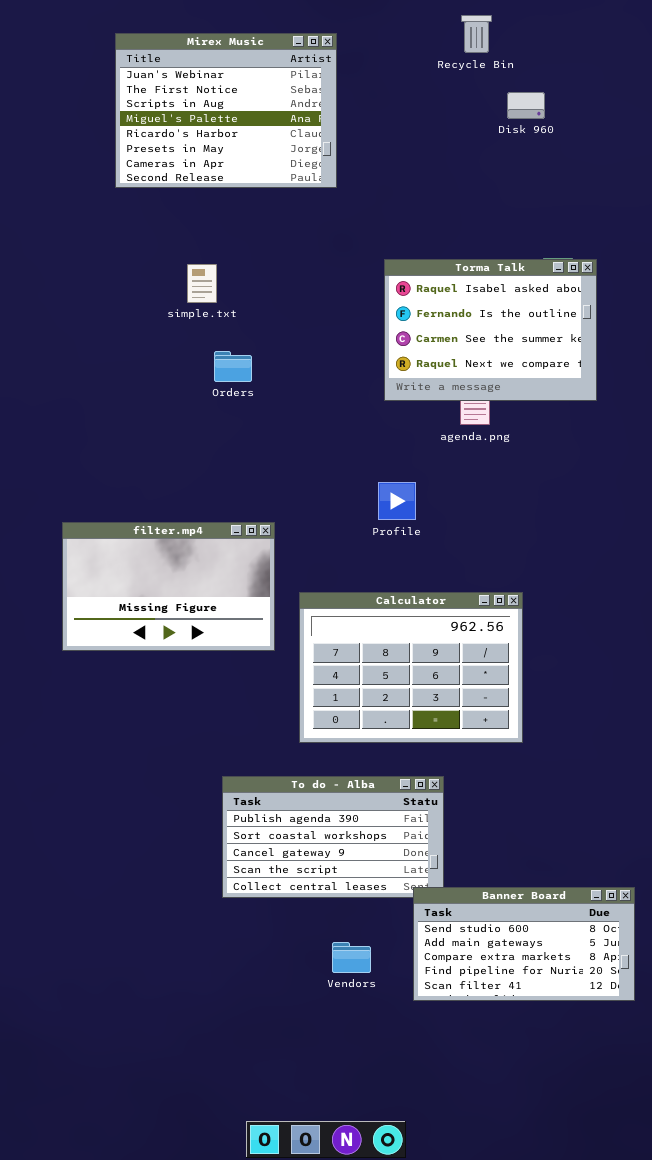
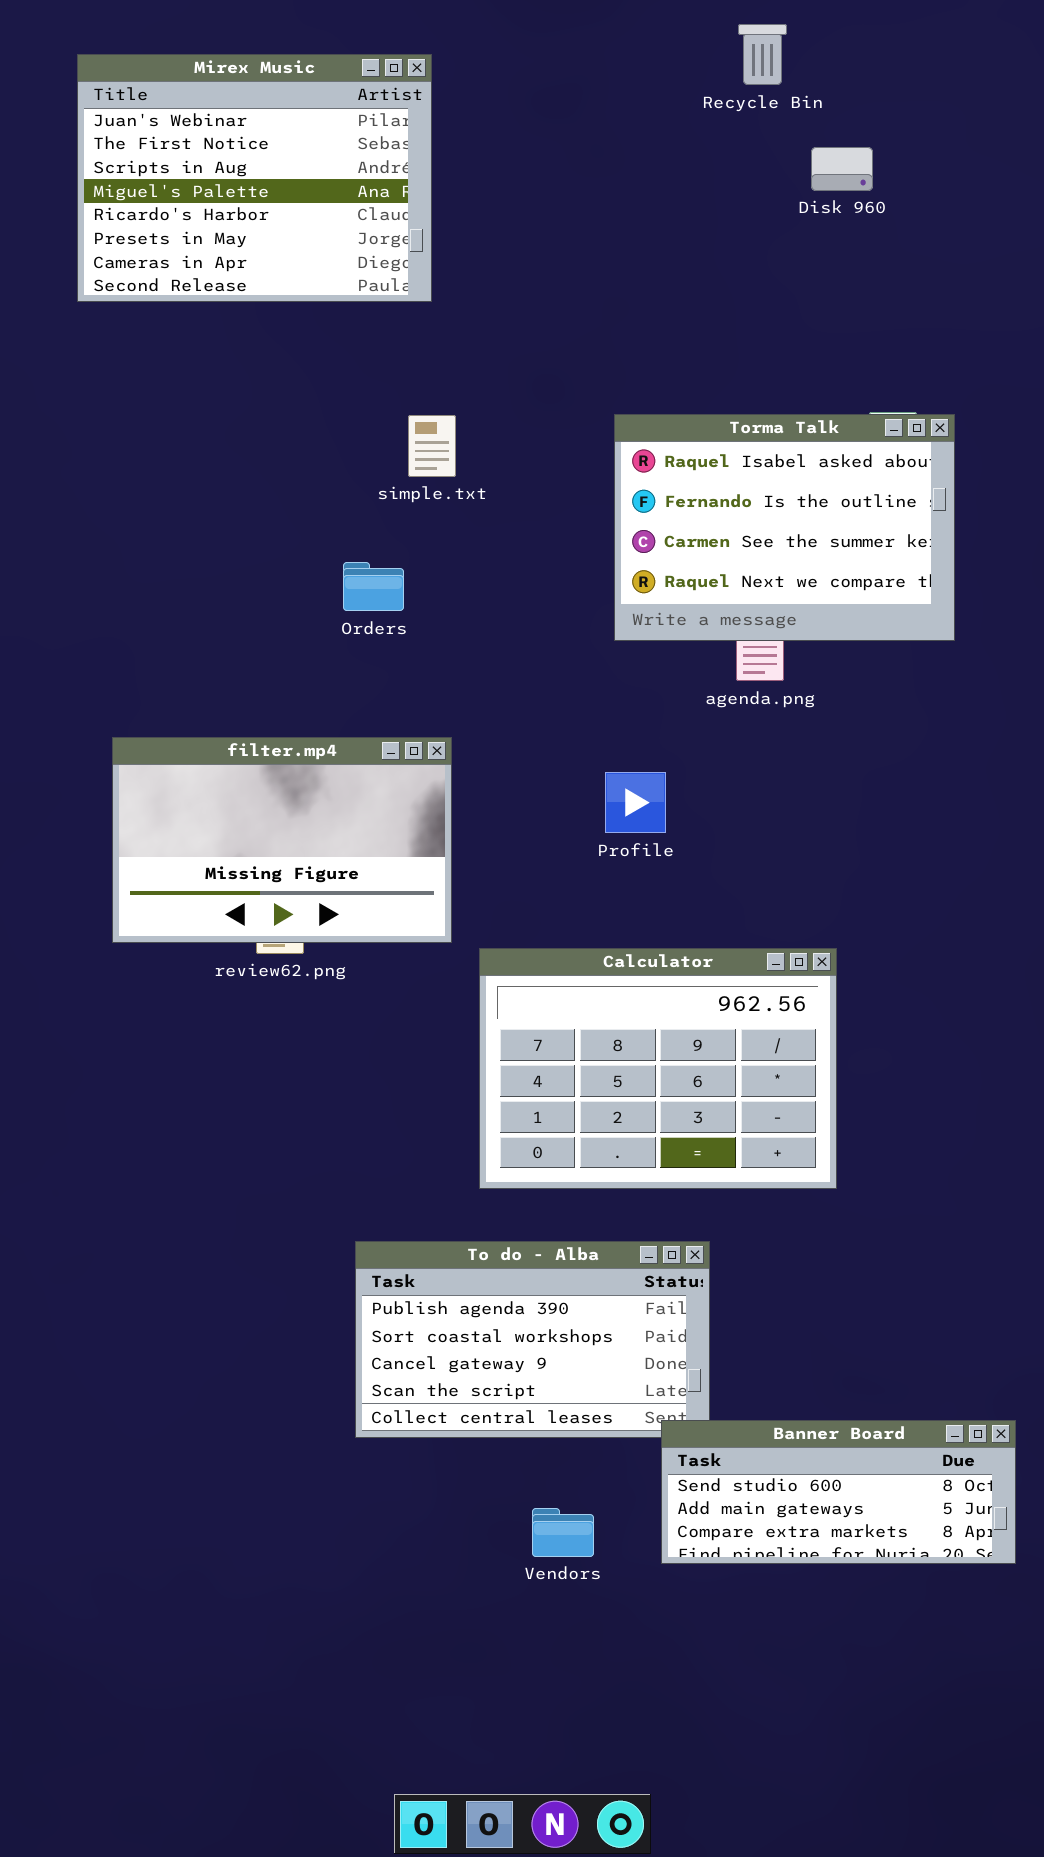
Mirex Music: [115,33,337,188] -> [77,54,432,302], moved
simple.txt: [187,264,217,303] -> [408,415,456,477], moved
filter.mp4: [62,522,275,651] -> [112,737,452,943], moved
Banner Board: [413,887,635,1001] -> [661,1420,1016,1564], resized

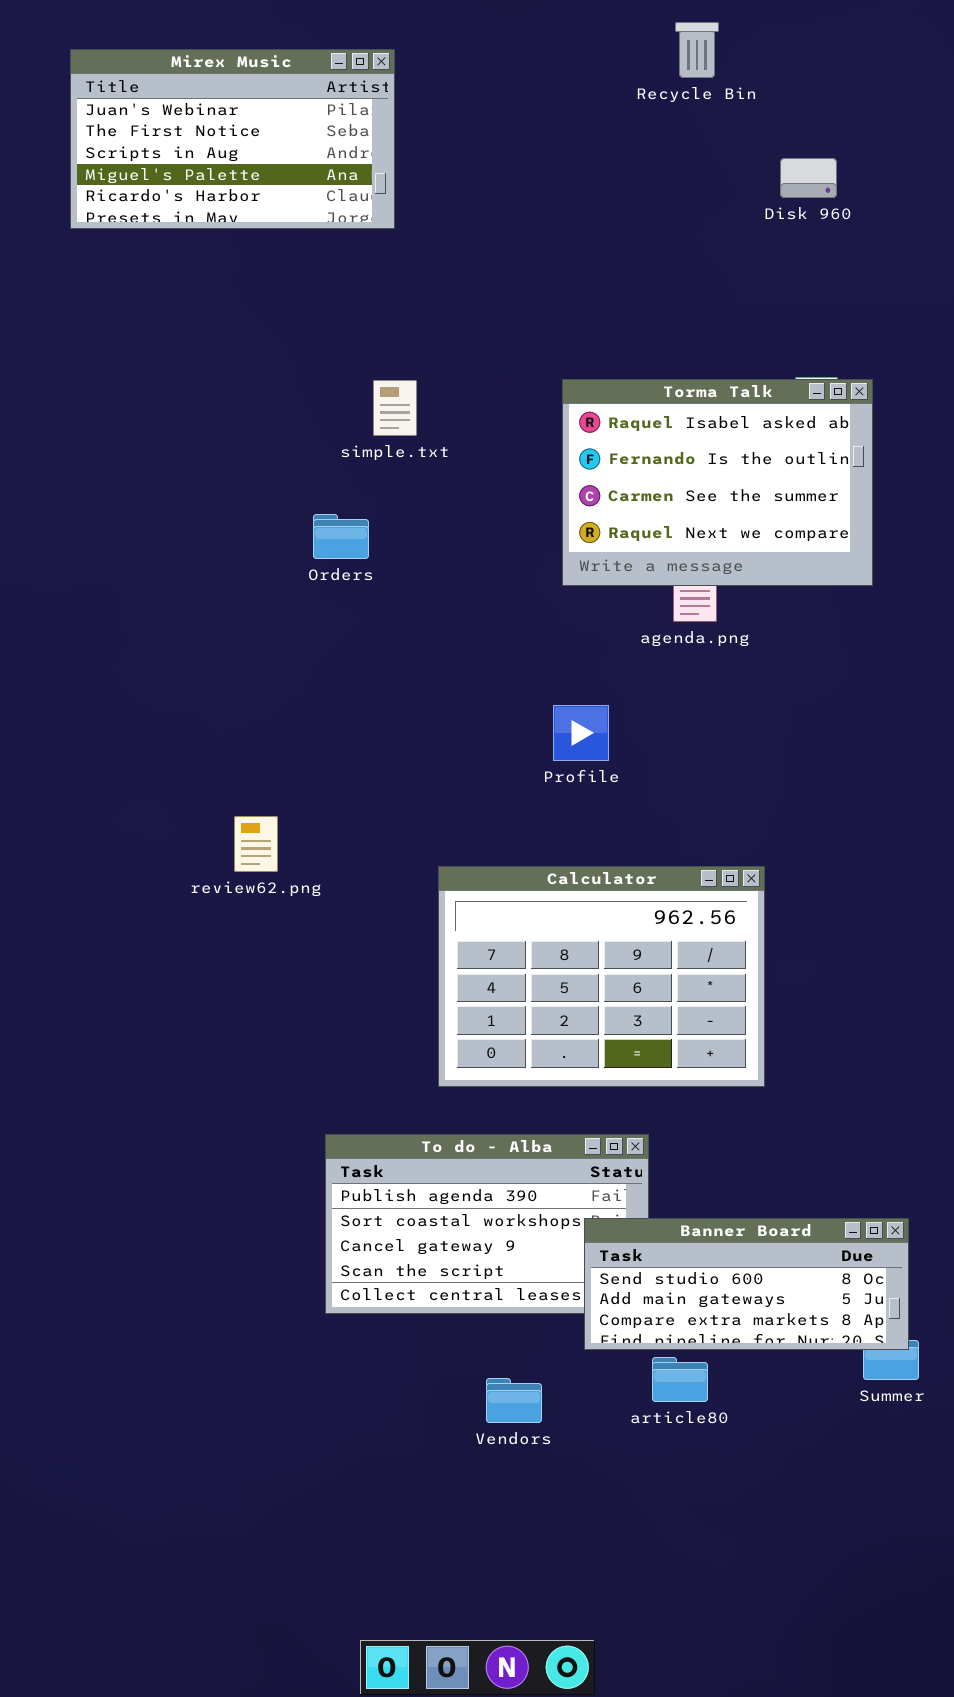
Mirex Music: [77,54,432,302] -> [70,49,395,229], resized
Disk 960: [811,147,873,191] -> [780,158,837,198], moved
filter.mp4: [112,737,452,943] -> none, closed
Banner Board: [661,1420,1016,1564] -> [584,1218,909,1350], moved

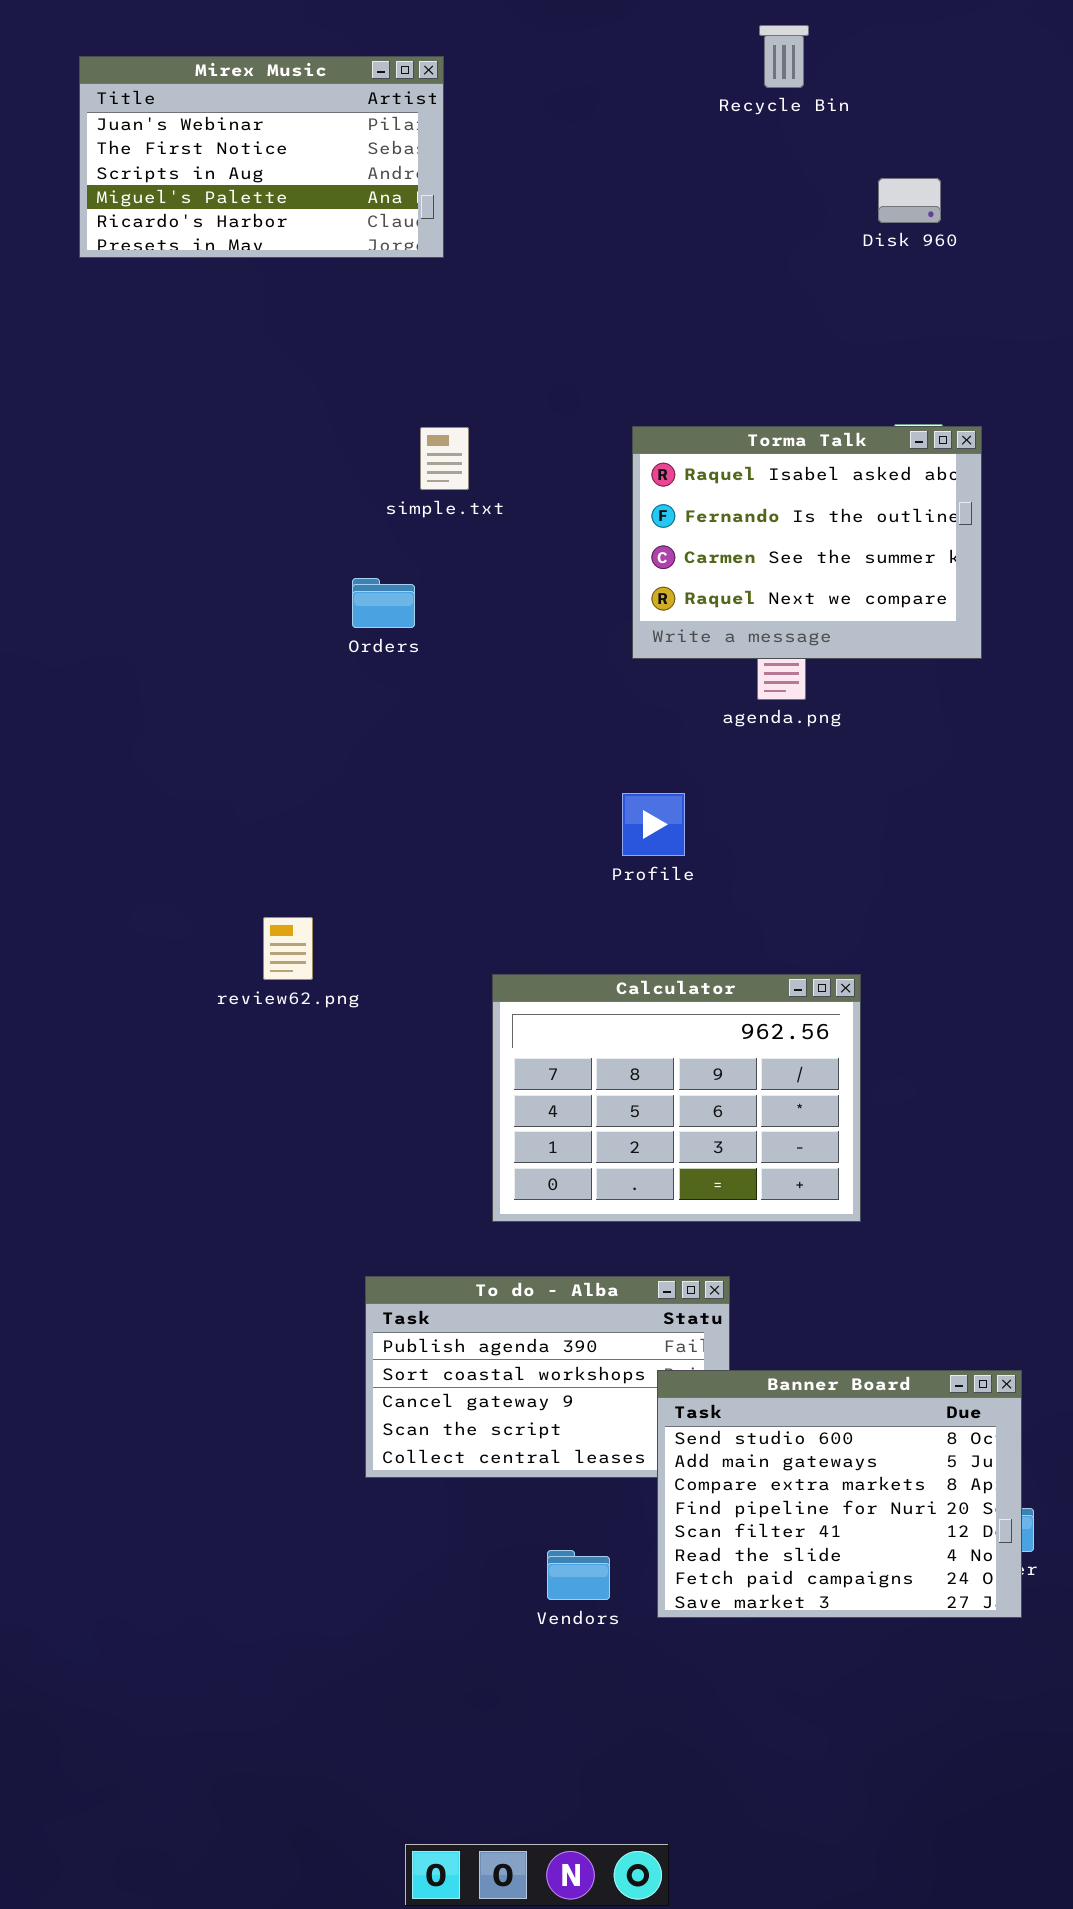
Banner Board: [584,1218,909,1350] -> [657,1370,1022,1618], resized

